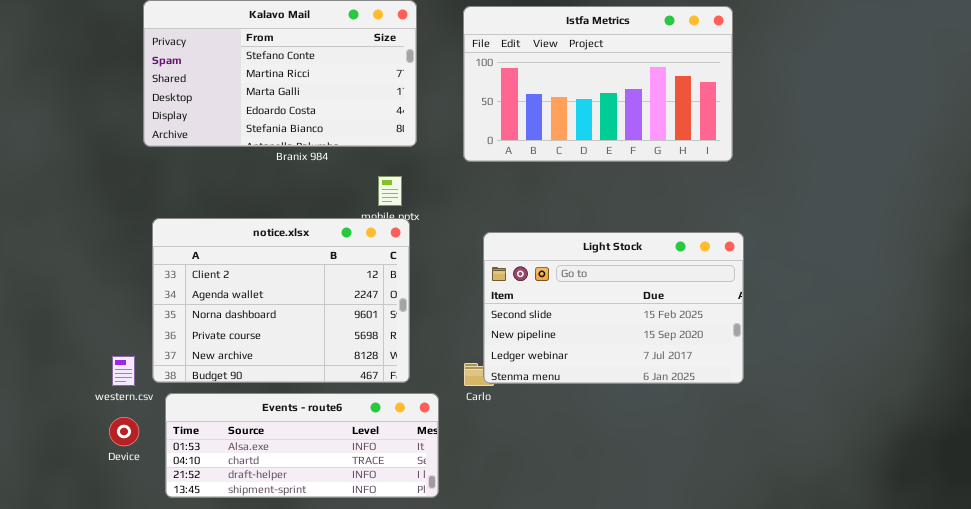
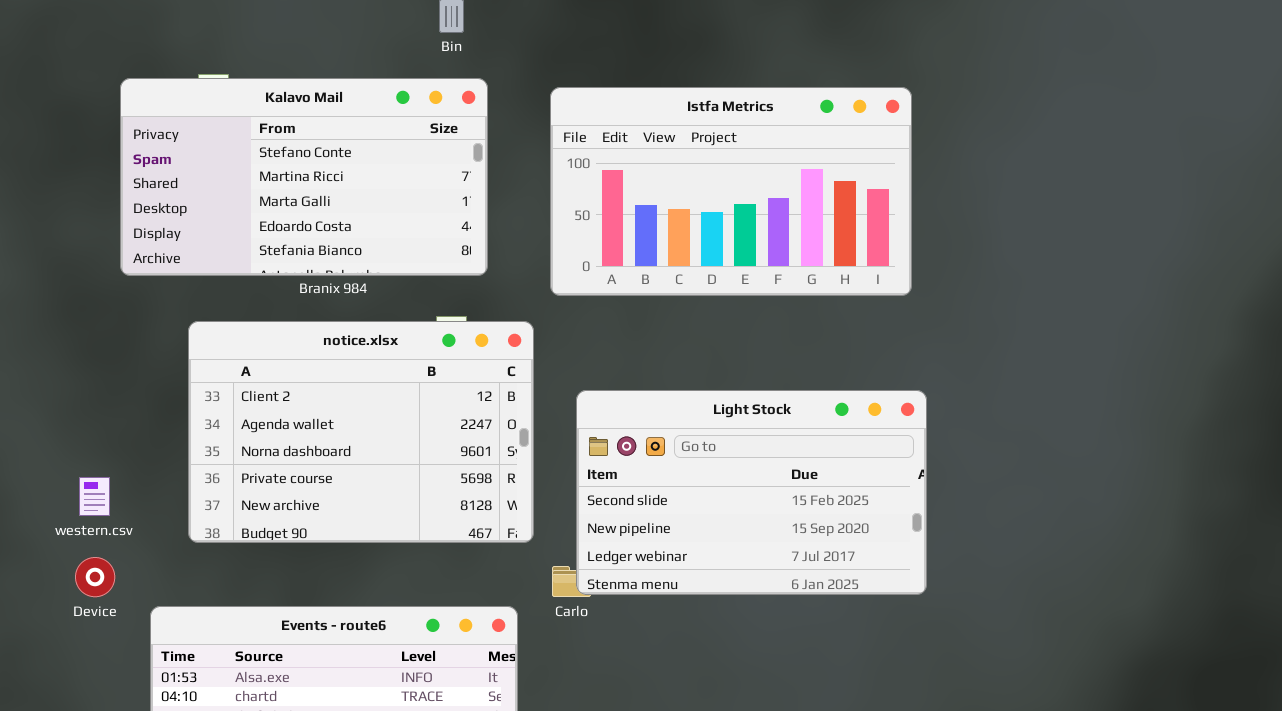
notice.xlsx: [152,218,410,383] -> [188,321,534,543], moved
western.csv: [112,356,135,386] -> [79,477,110,516], moved
Device: [109,417,139,446] -> [75,557,115,597], moved

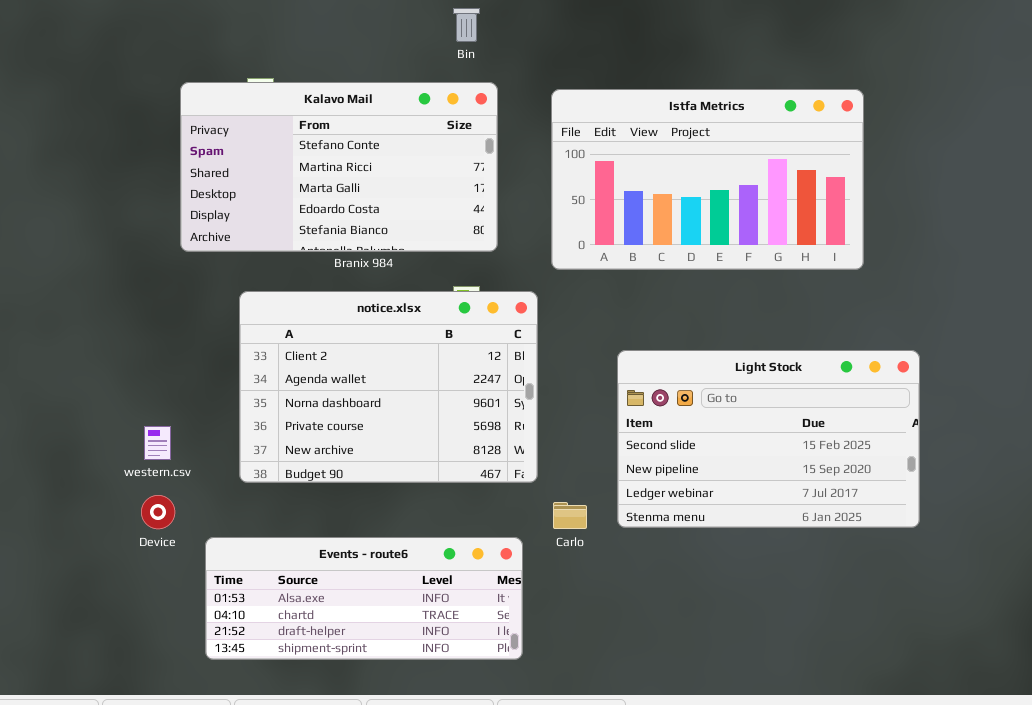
Light Stock: [576,390,927,595] -> [617,350,920,528], moved

